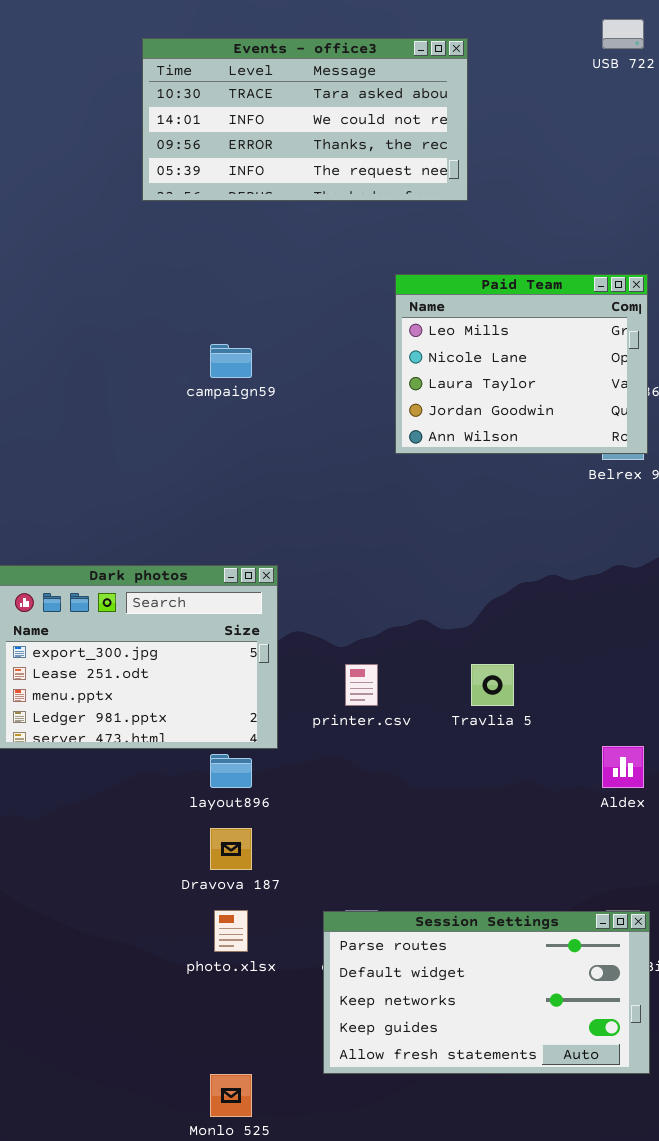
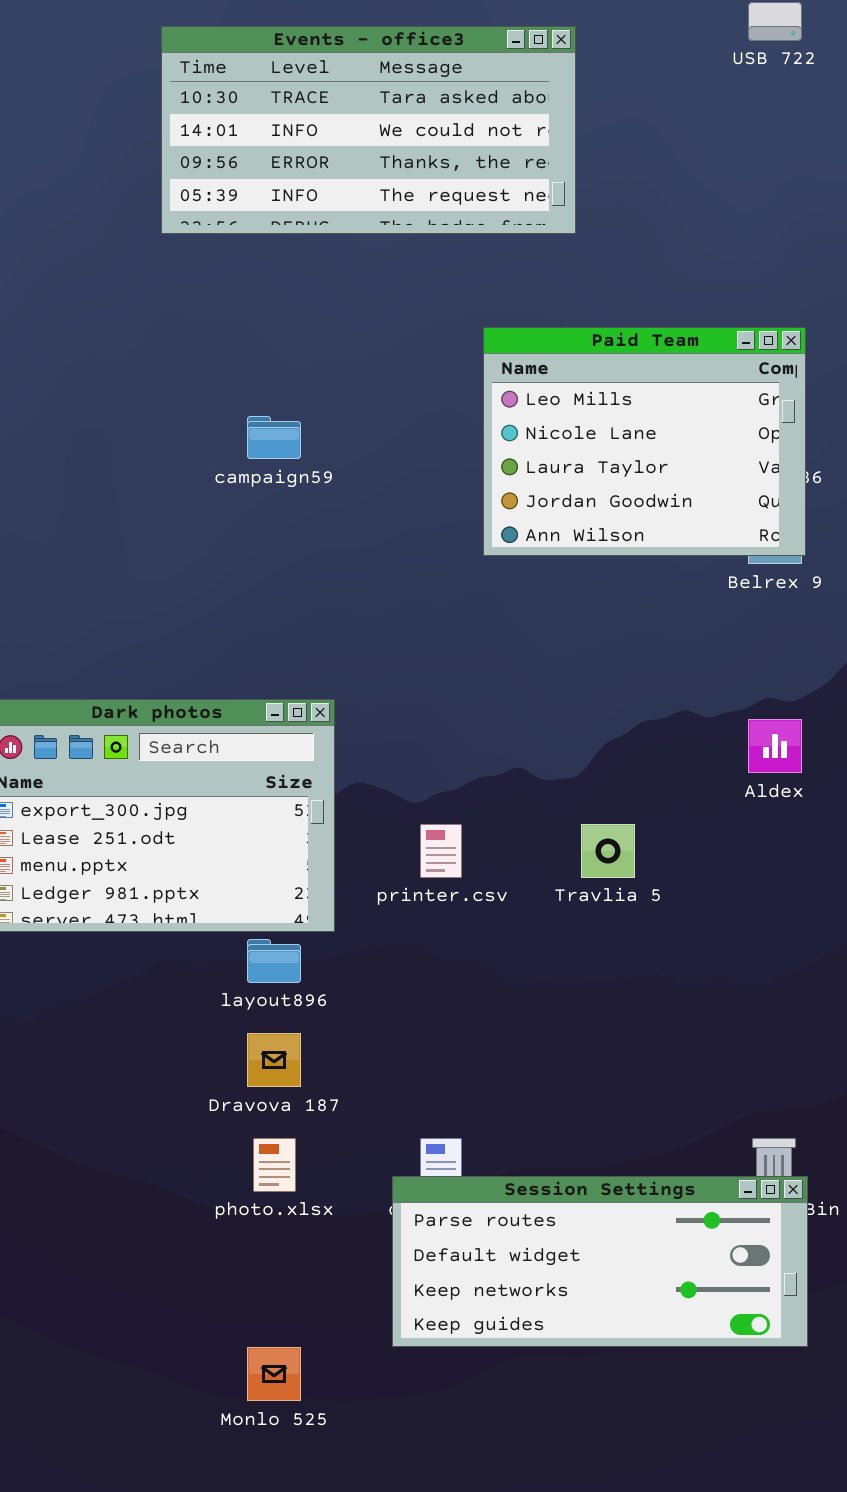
Aldex: [602,746,644,788] -> [748,719,802,773], moved
Session Settings: [323,911,650,1074] -> [392,1176,808,1347], resized

